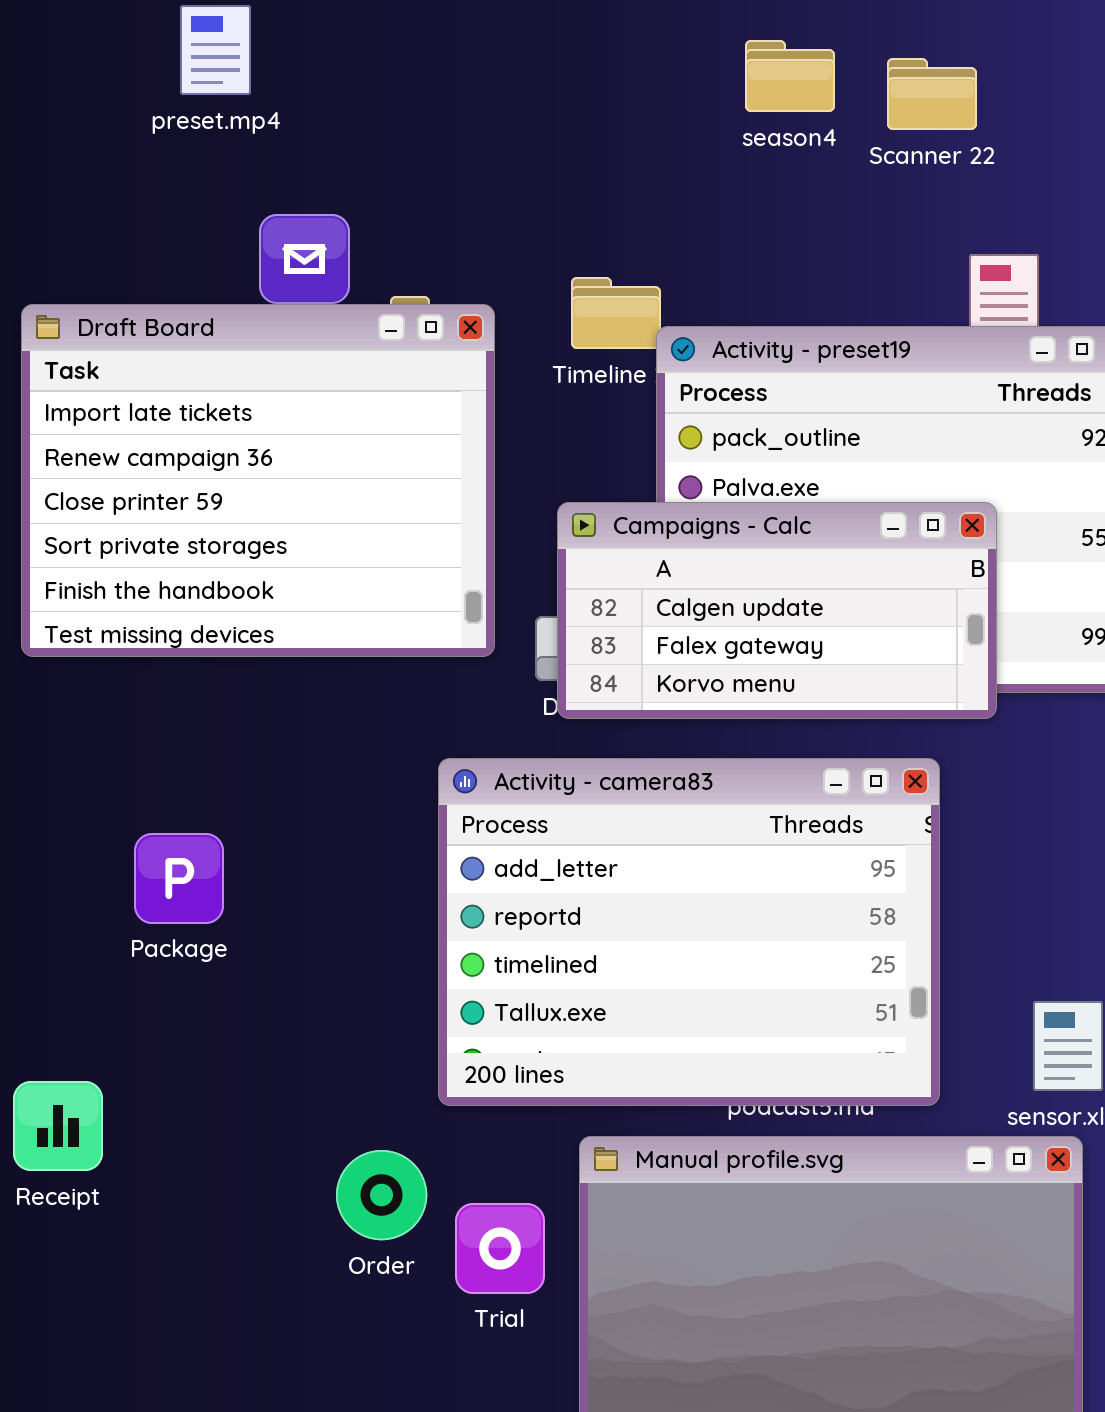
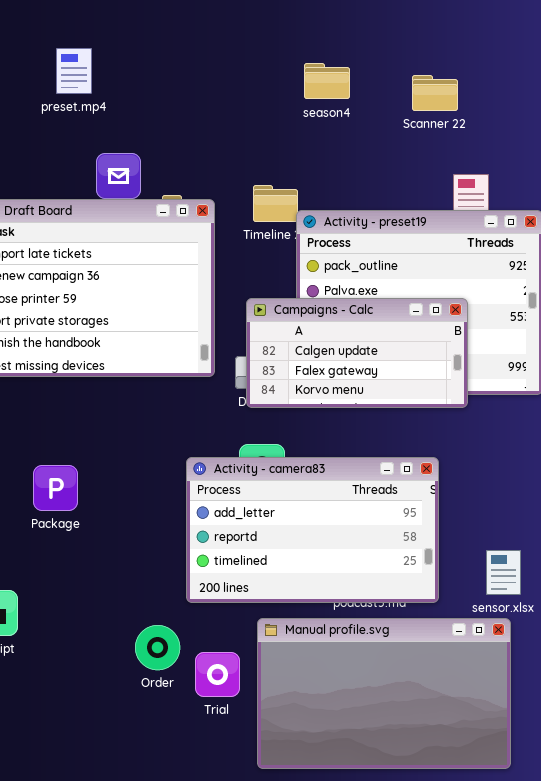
season4: [745,40,835,112] -> [304,63,350,99], moved
Activity - camera83: [438,758,940,1106] -> [186,457,439,603], resized

